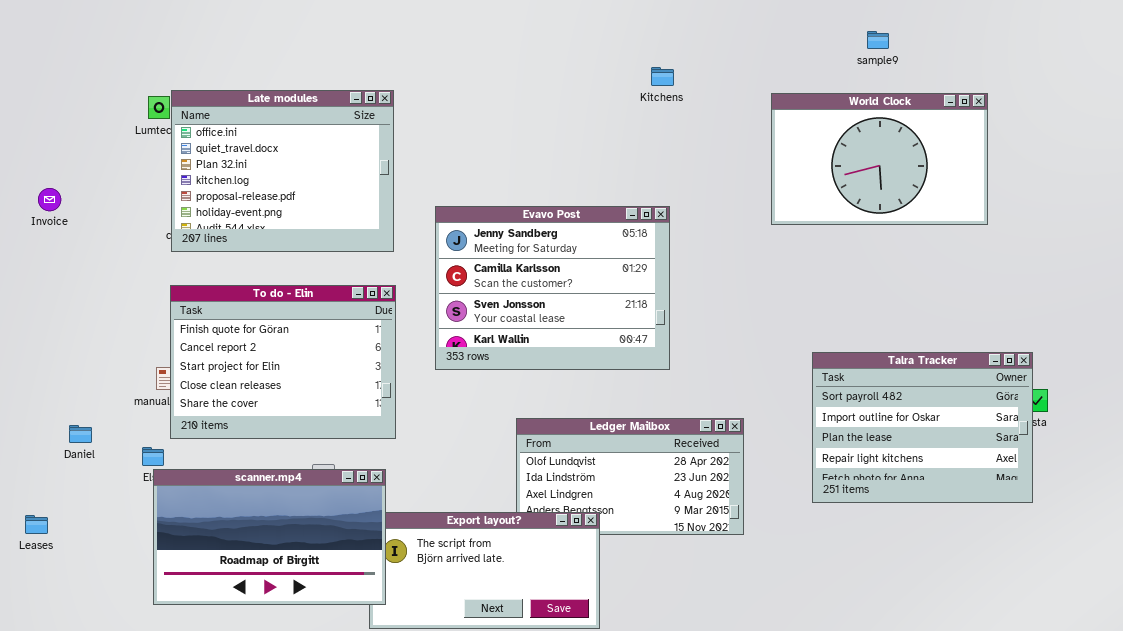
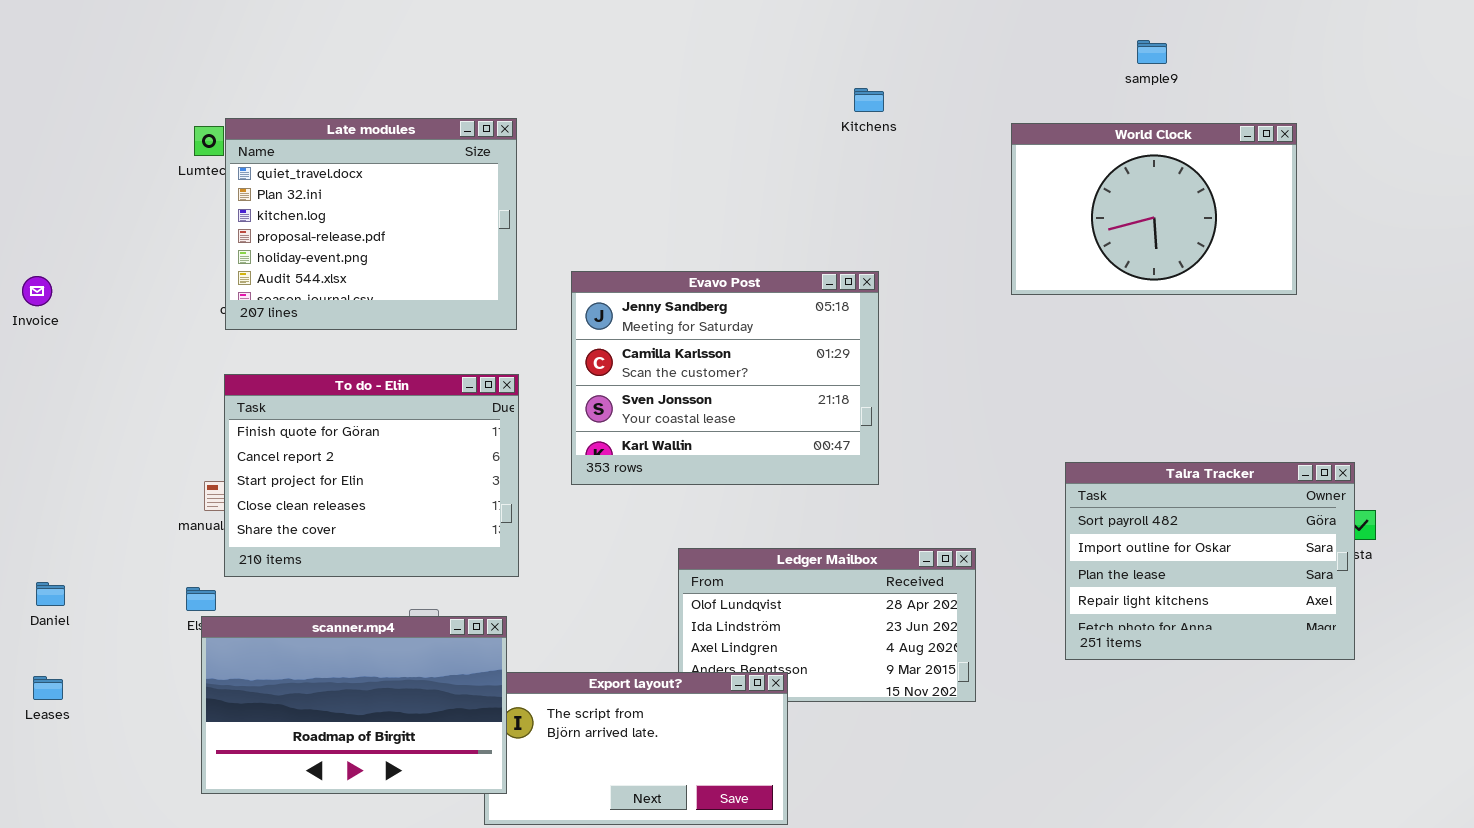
Late modules: [171,90,394,252] -> [225,118,517,330], scrolled down 1 row
Invoice: [38,188,61,211] -> [22,276,52,306], moved
Daniel: [69,425,92,443] -> [36,582,65,606], moved

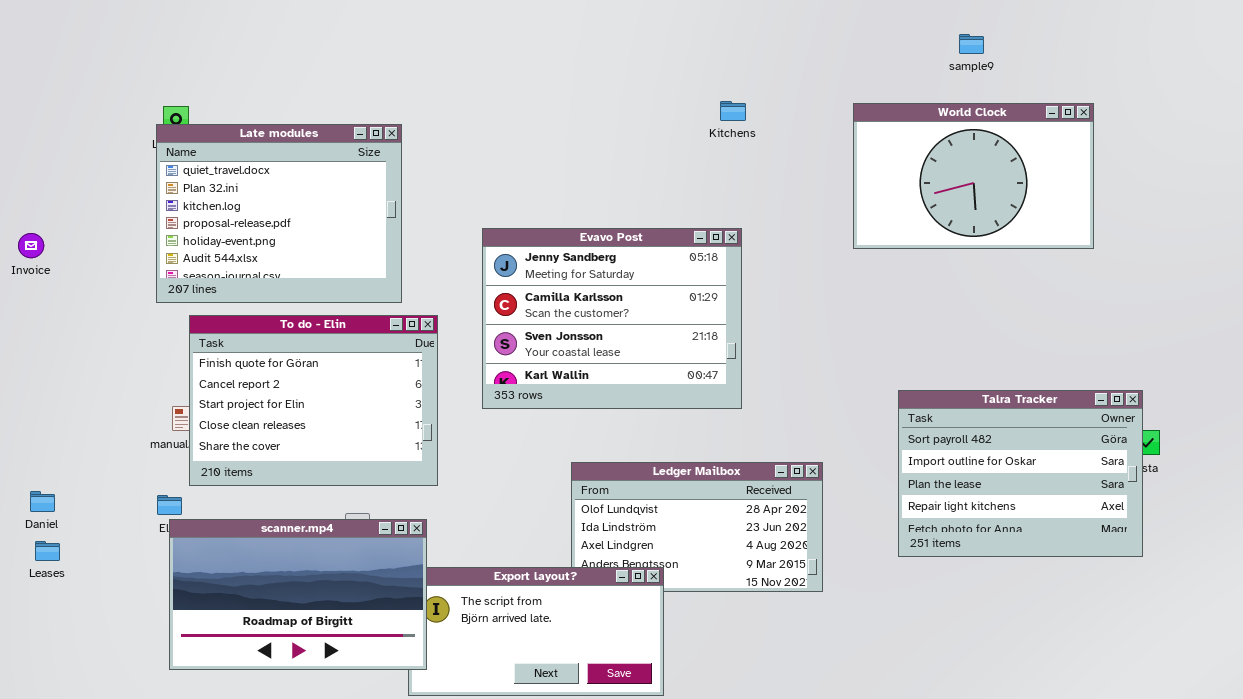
Kitchens: [854,88,884,112] -> [720,101,746,121], moved
Late modules: [225,118,517,330] -> [156,124,402,303], moved
Leases: [33,676,63,700] -> [35,541,60,561], moved

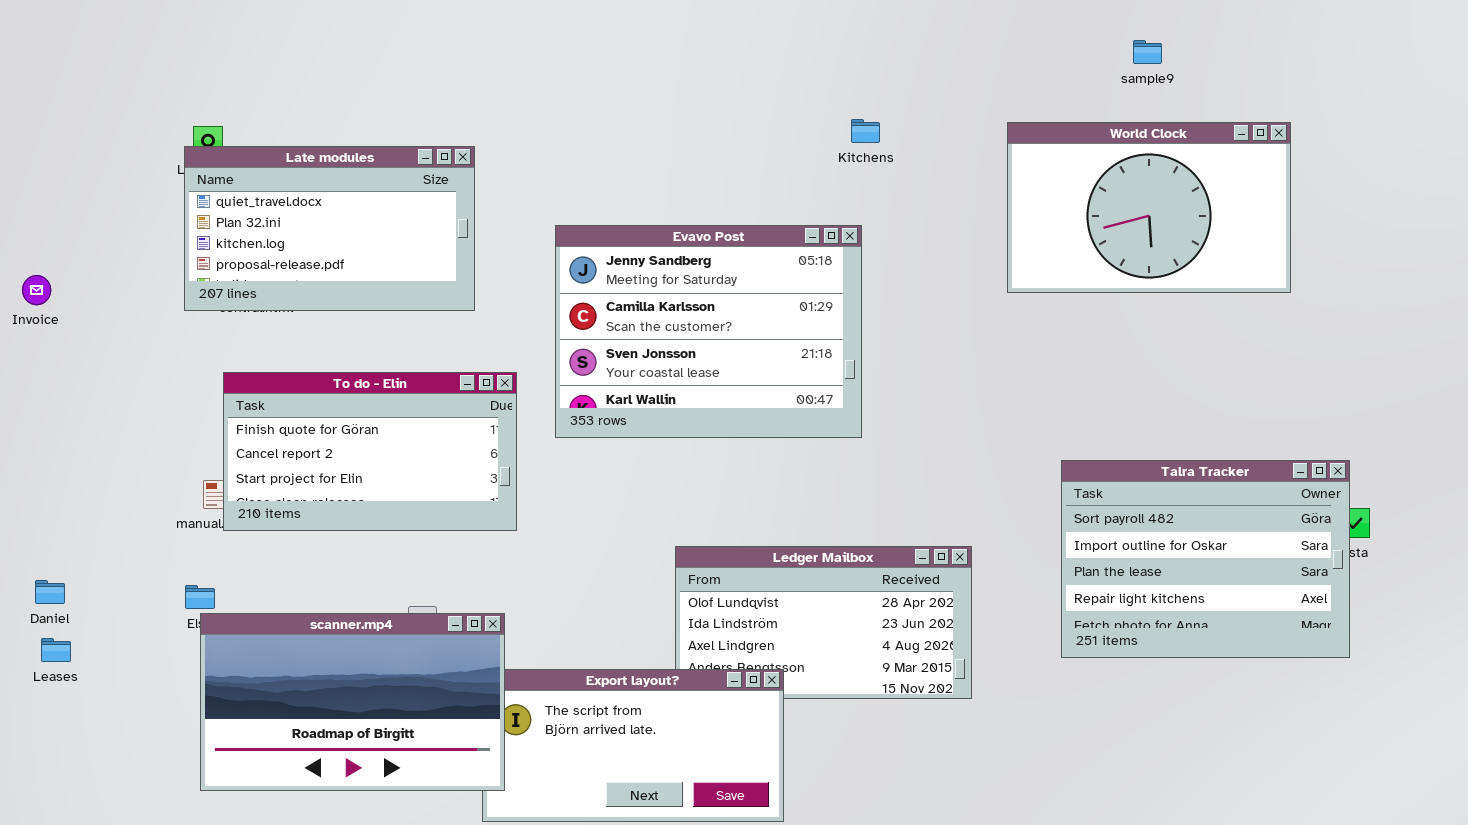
Late modules: [156,124,402,303] -> [184,146,475,311], resized
Evavo Post: [482,228,742,409] -> [555,225,862,438], moved
To do - Elin: [189,315,438,486] -> [223,372,517,531], resized

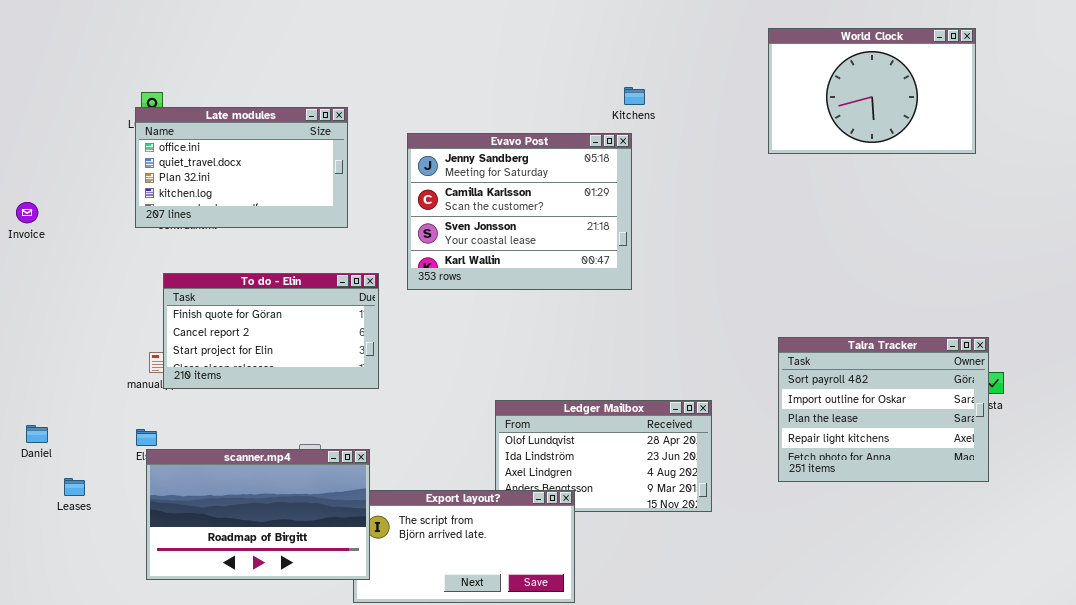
World Clock: [1007,122,1291,293] -> [768,28,976,154], moved
Late modules: [184,146,475,311] -> [135,107,348,228], scrolled up 1 row
Evavo Post: [555,225,862,438] -> [407,133,632,290], moved
Leases: [41,638,71,662] -> [64,478,85,496], moved

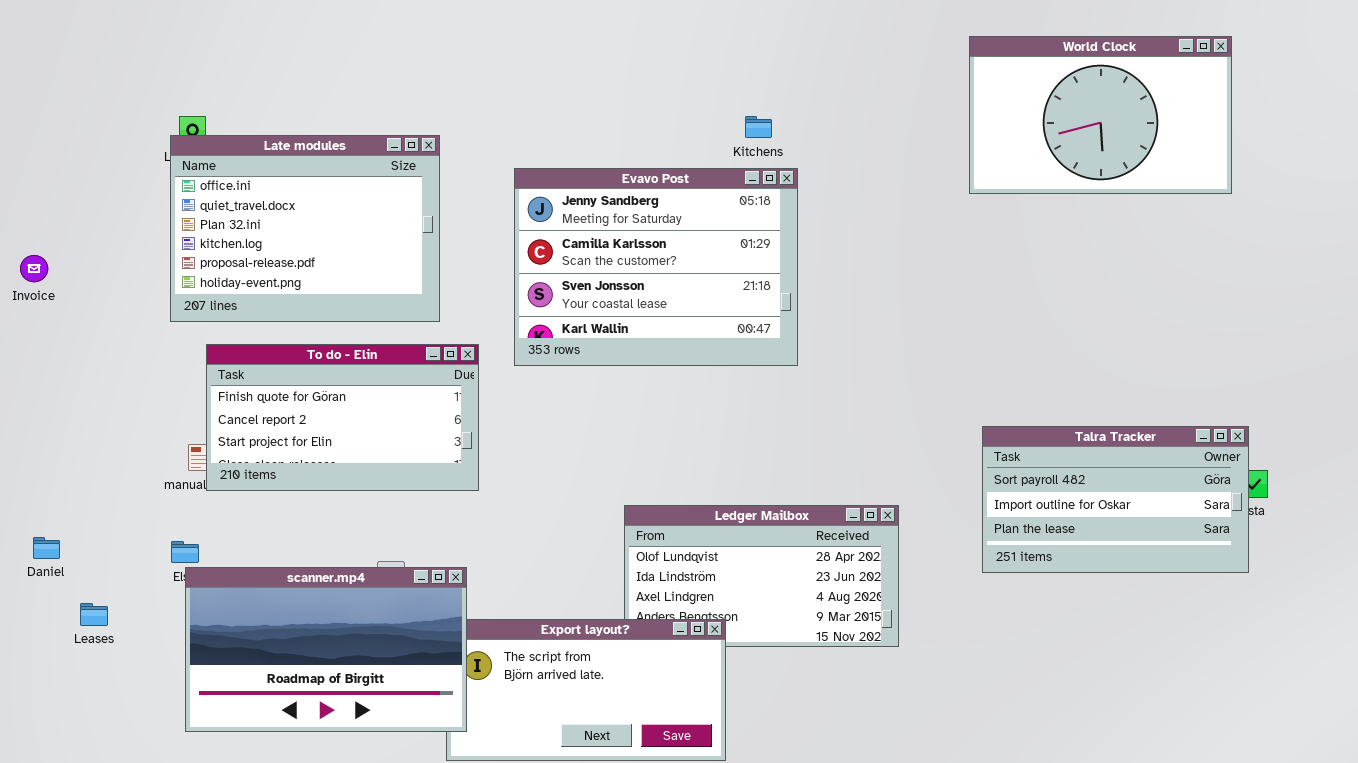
Kitchens: [624,87,645,105] -> [745,116,772,138], moved
Late modules: [135,107,348,228] -> [170,135,440,322], resized
Talra Tracker: [778,337,989,482] -> [982,426,1249,573], resized

